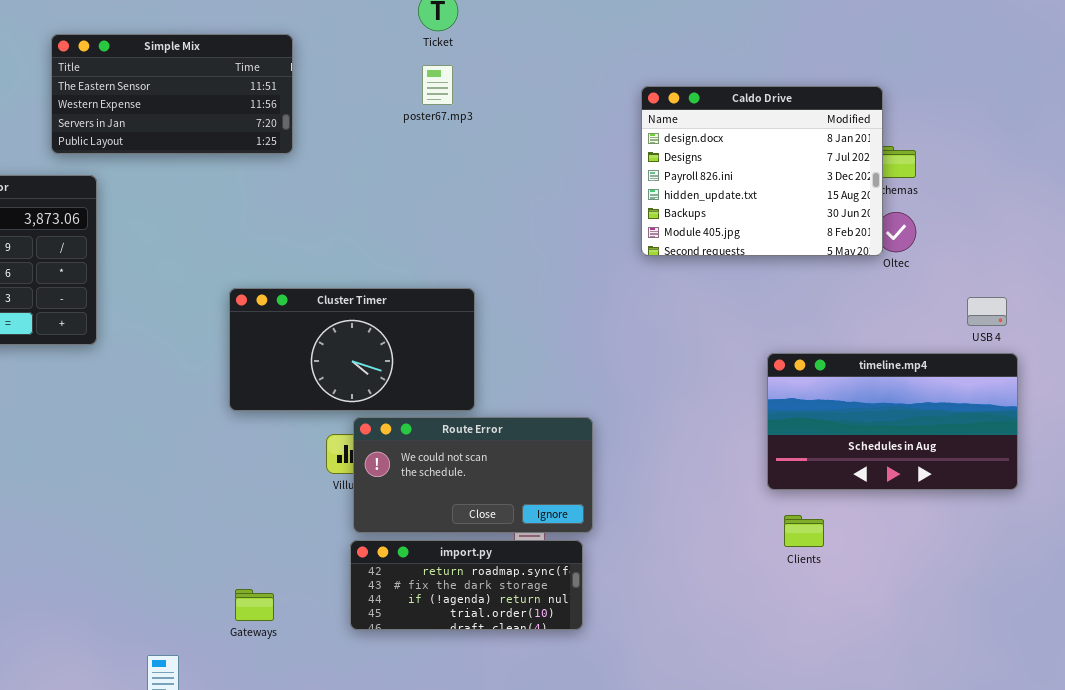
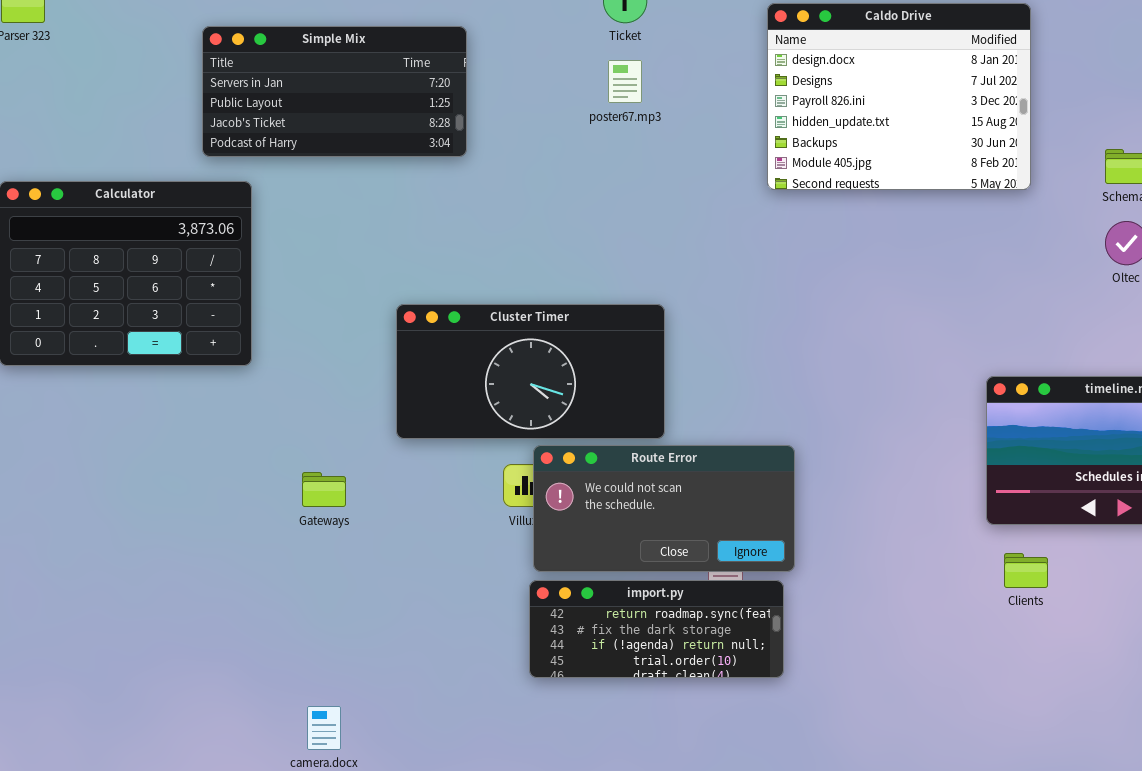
Simple Mix: [51,34,293,154] -> [202,26,467,157], scrolled down 2 rows
Caldo Drive: [641,86,883,256] -> [767,3,1031,190], moved
Gateways: [235,589,274,621] -> [302,472,346,507], moved

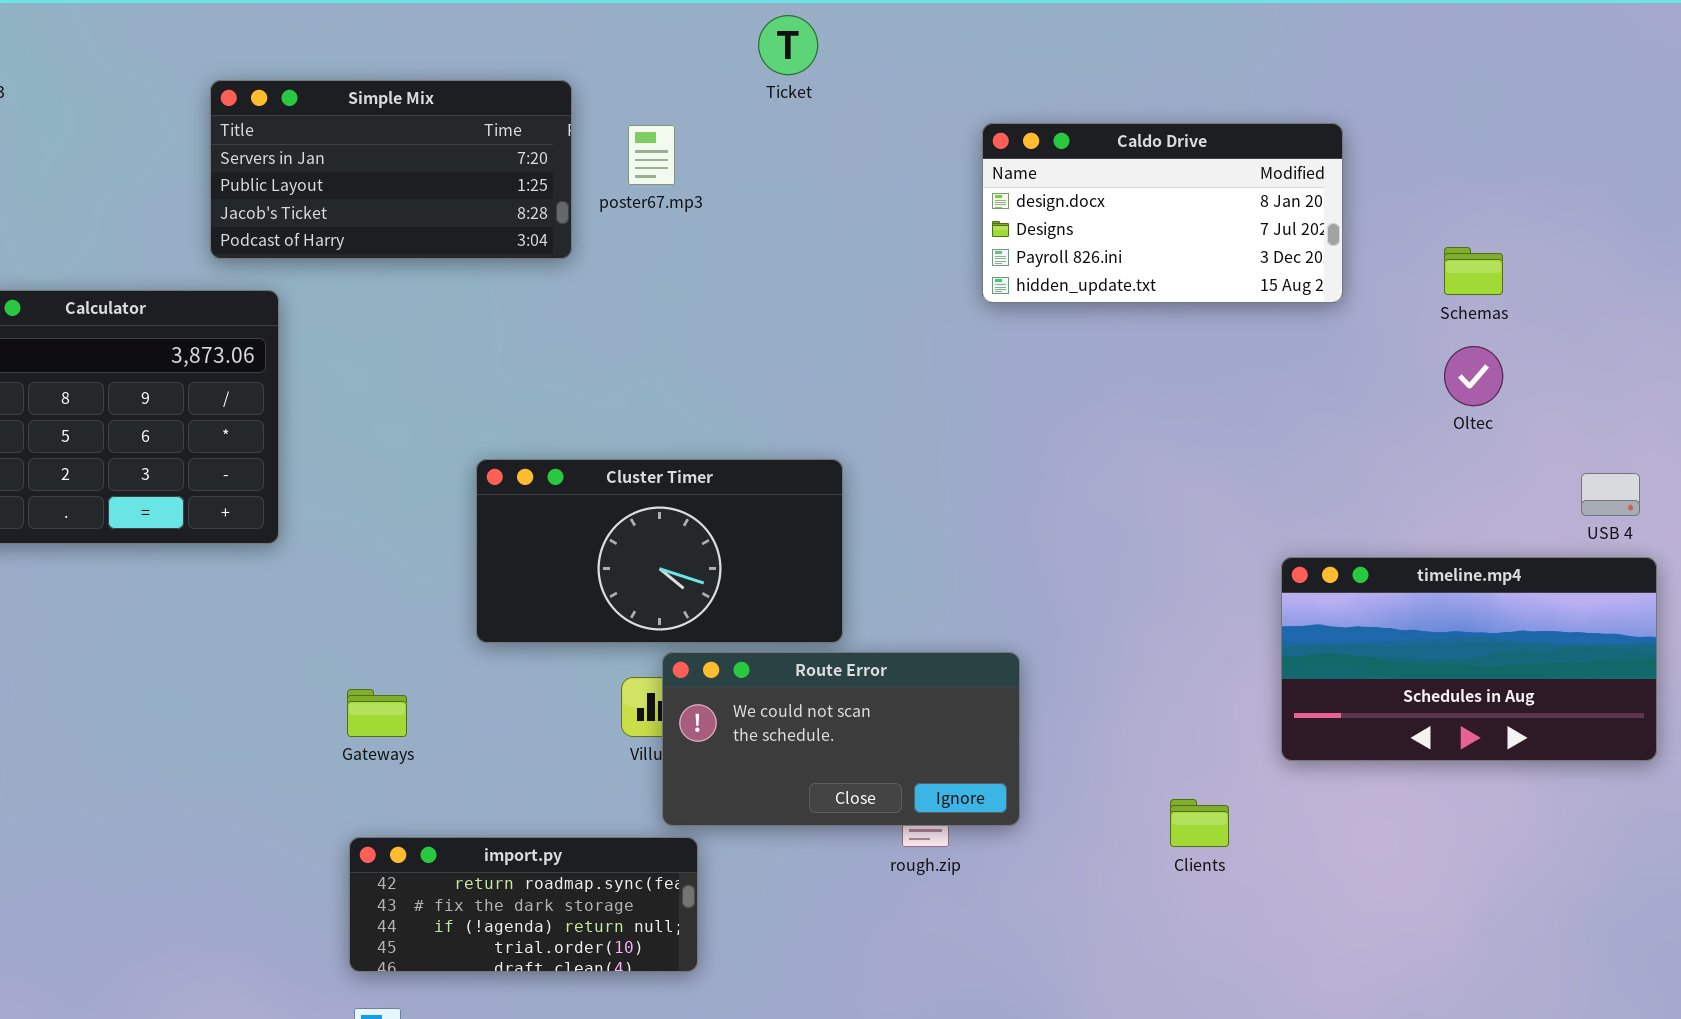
Caldo Drive: [767,3,1031,190] -> [982,123,1343,303], resized
poster67.mp3: [608,60,642,103] -> [628,125,675,185], moved
Clients: [1004,553,1048,588] -> [1170,799,1229,847], moved
import.py: [529,580,784,678] -> [349,837,698,972], moved

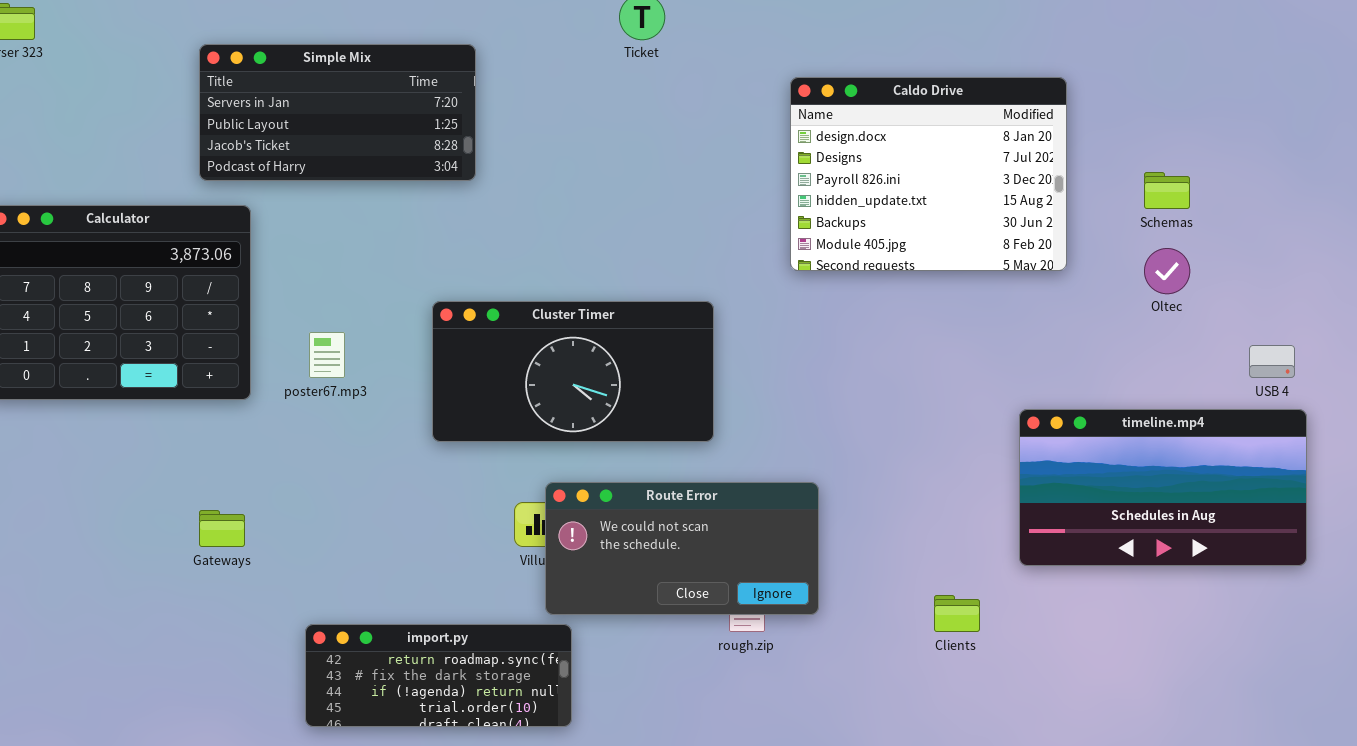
Caldo Drive: [982,123,1343,303] -> [790,77,1067,271], resized
poster67.mp3: [628,125,675,185] -> [309,332,345,378], moved
Cluster Timer: [476,459,843,643] -> [432,301,714,442], moved
Gateways: [347,689,407,737] -> [199,510,245,547], moved

